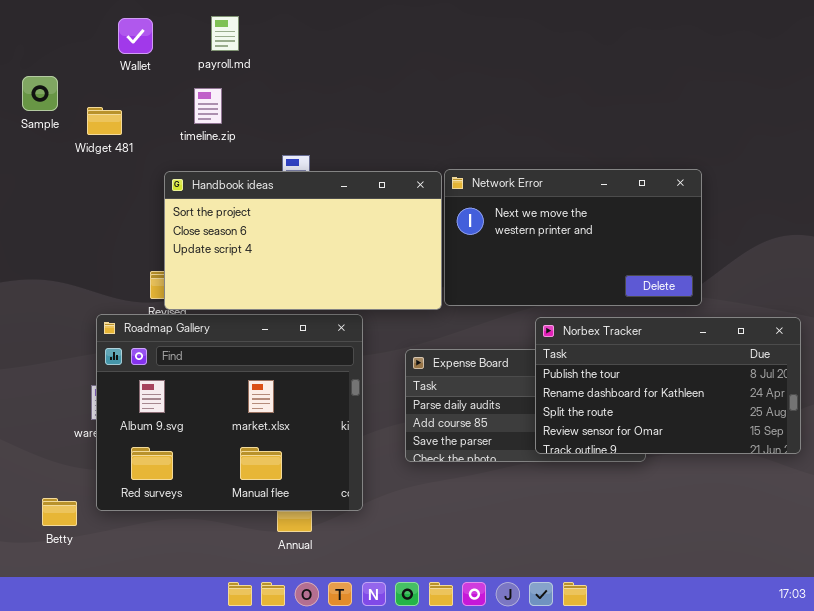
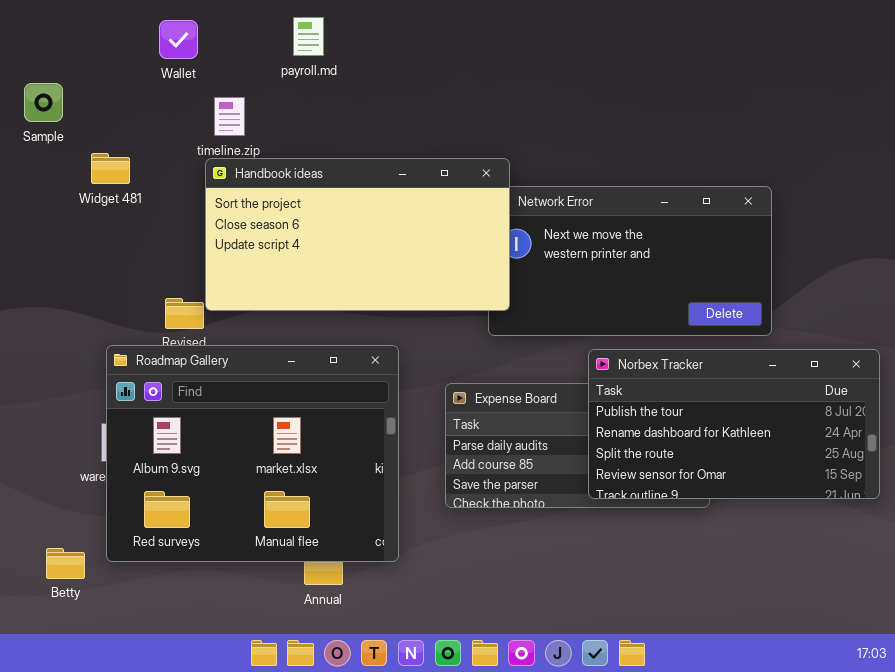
payroll.md: [211,16,239,51] -> [293,17,324,56], moved
Wallet: [118,18,153,54] -> [159,20,198,59], moved
Widget 481: [87,107,122,135] -> [91,153,130,184], moved
Handbook ideas: [164,171,442,310] -> [205,158,510,311], moved

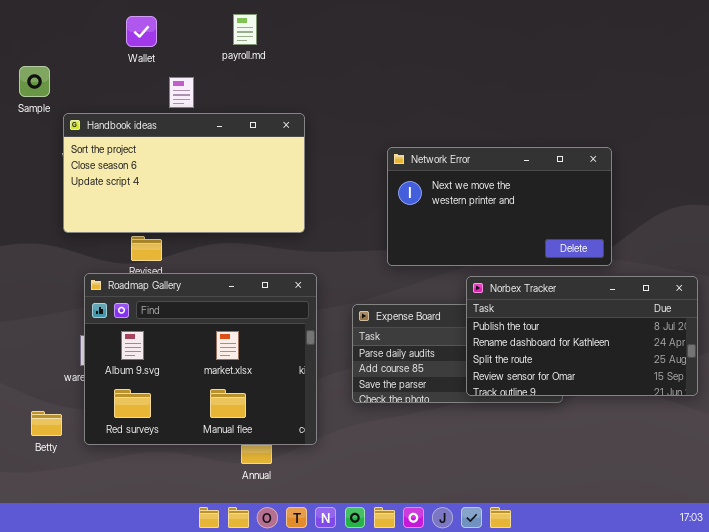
Handbook ideas: [205,158,510,311] -> [63,113,305,233], moved
Betty: [46,548,85,579] -> [31,411,62,436], moved

